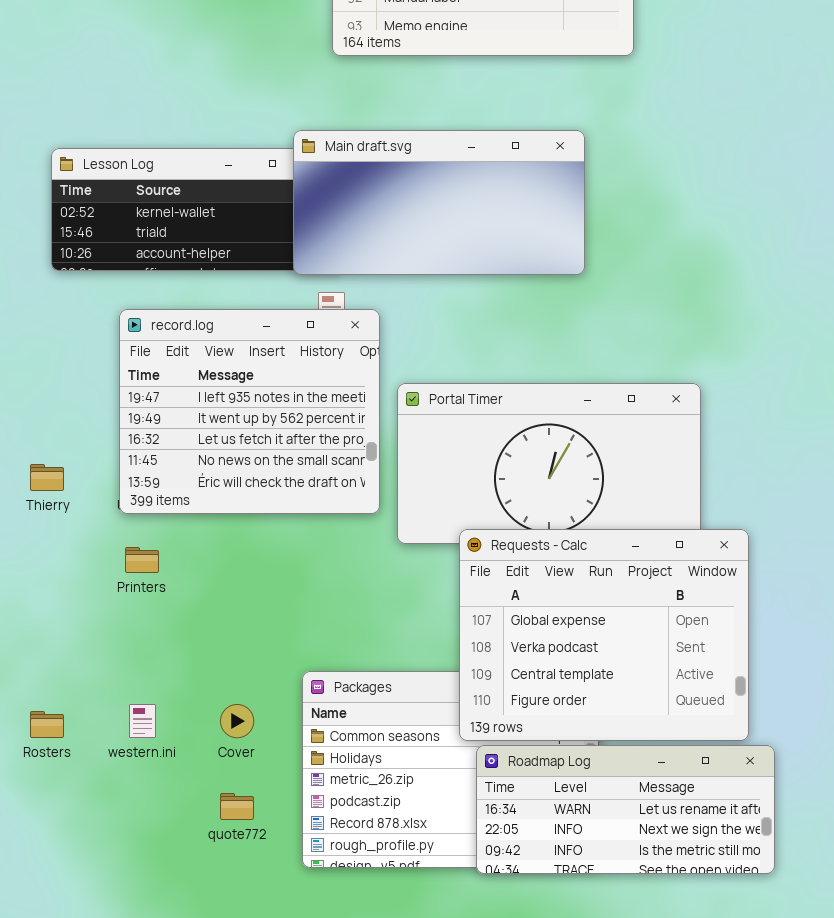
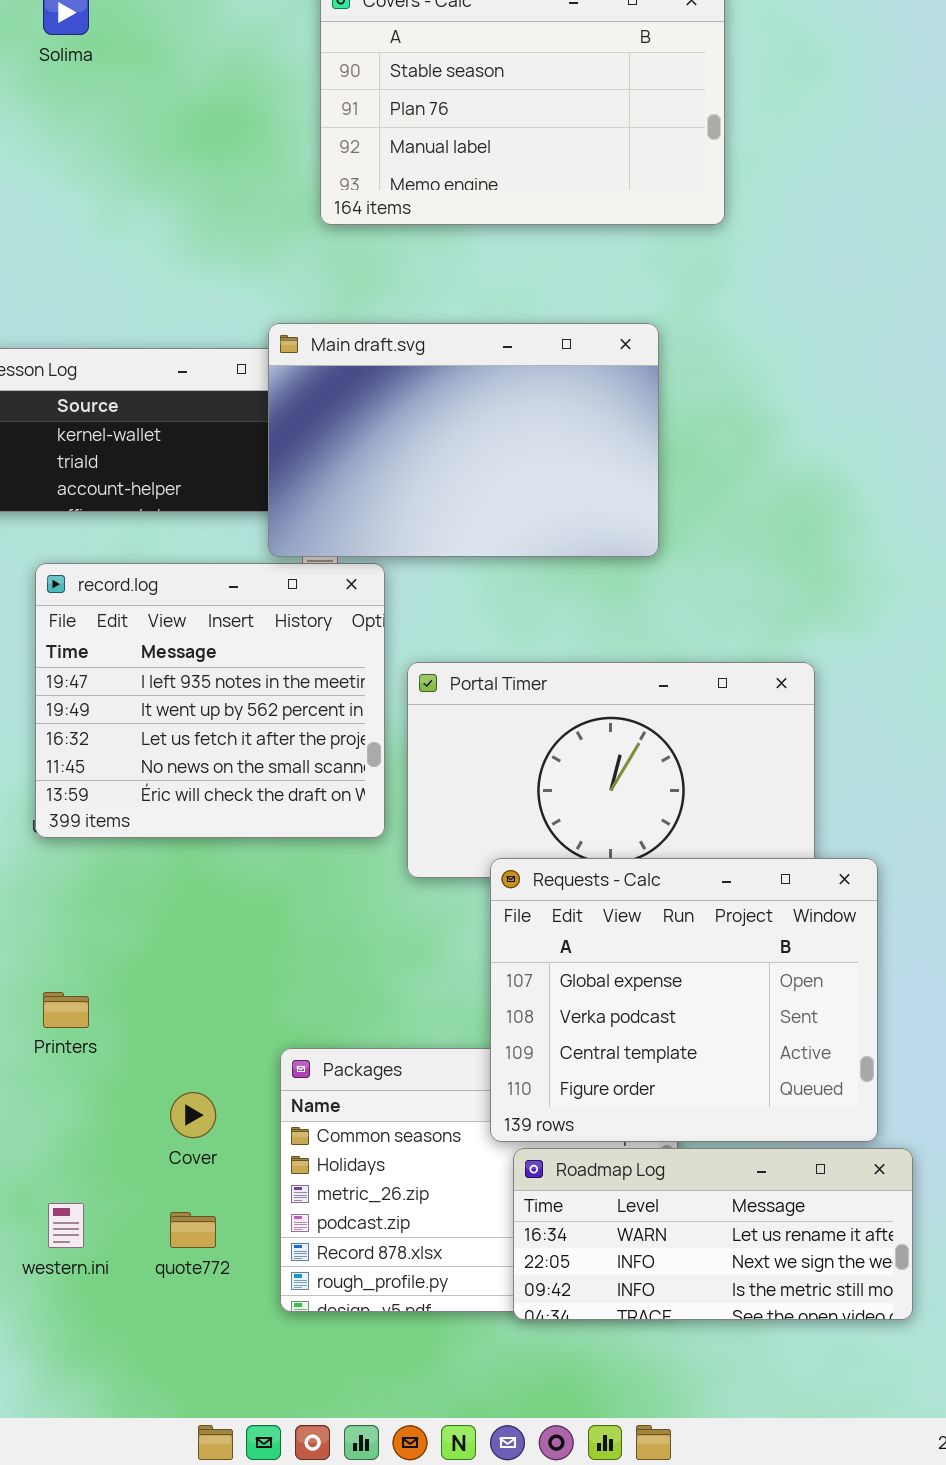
Main draft.svg: [293,130,585,275] -> [268,323,659,557], resized
Printers: [125,547,159,573] -> [43,992,89,1028], moved
western.ini: [129,704,156,738] -> [48,1203,84,1248], moved

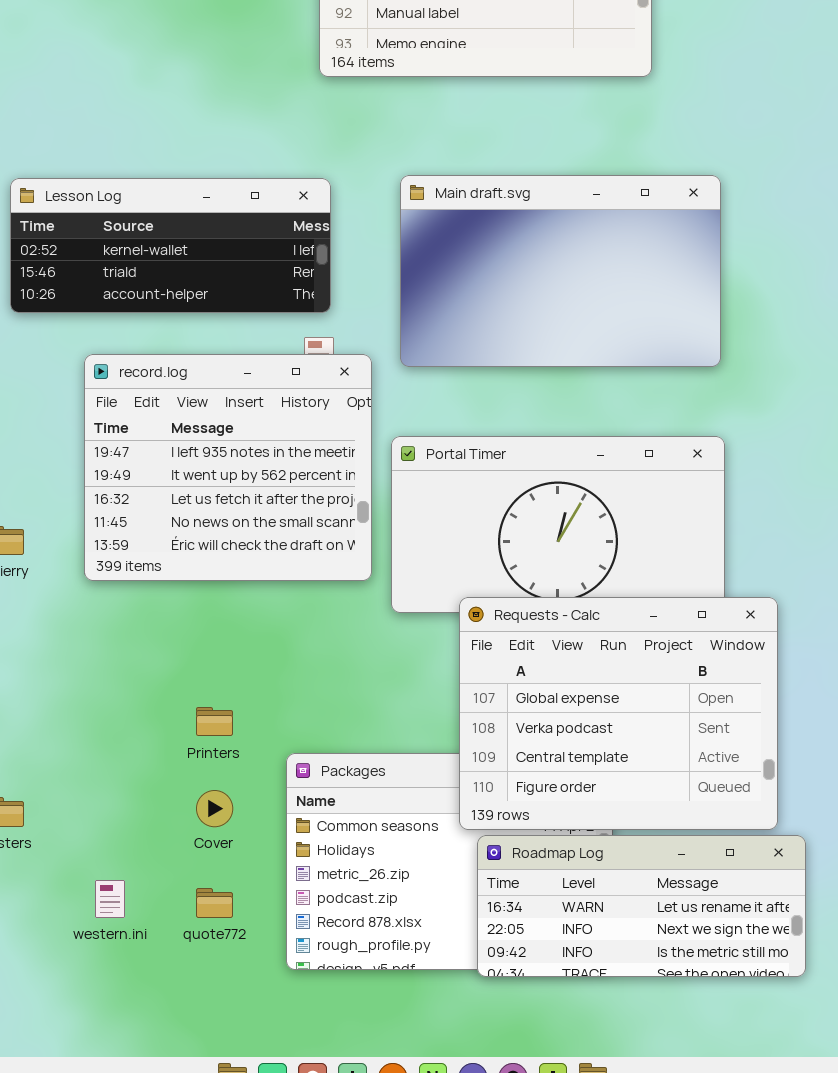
Main draft.svg: [268,323,659,557] -> [400,175,721,367], moved
Printers: [43,992,89,1028] -> [196,707,233,736], moved

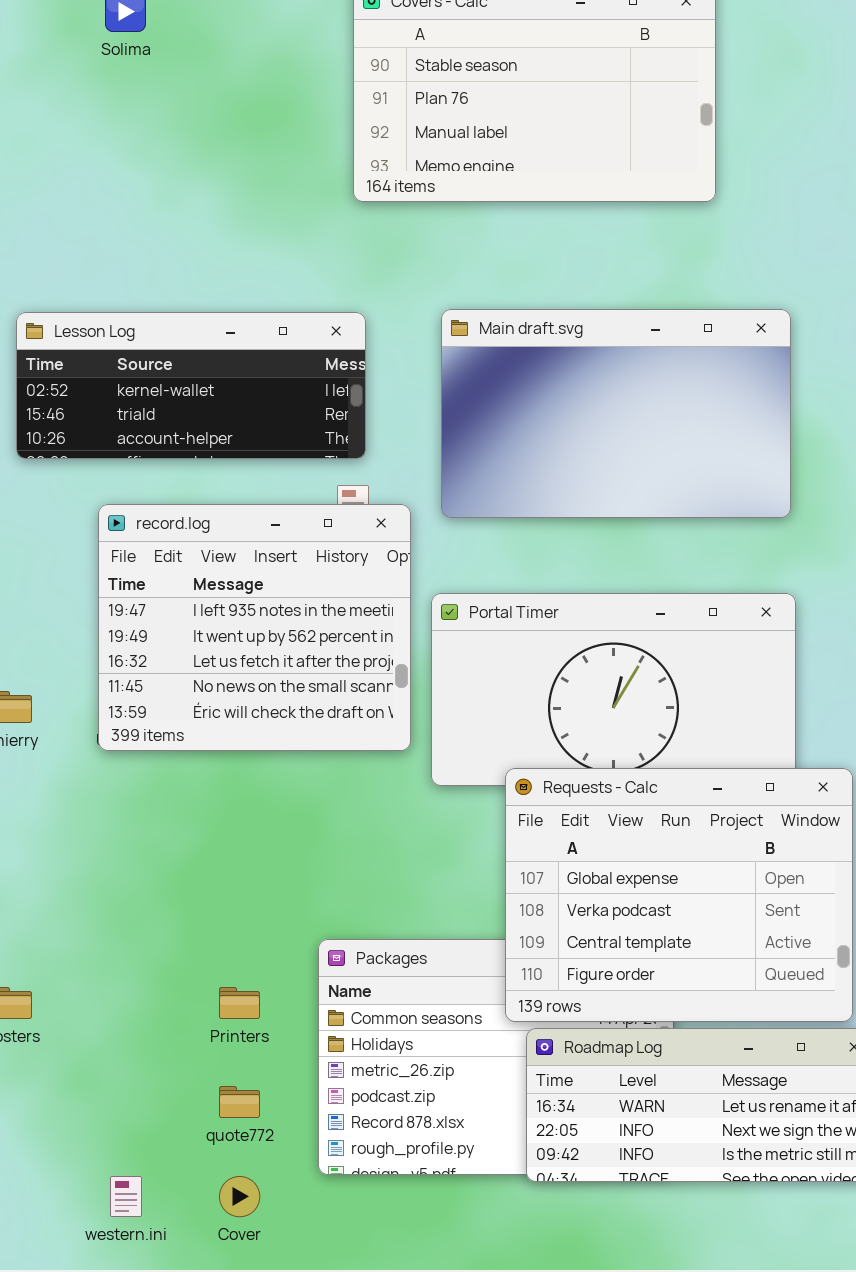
Printers: [196,707,233,736] -> [219,987,260,1019], moved
Cover: [196,790,233,827] -> [219,1176,260,1217], moved
western.ini: [95,880,125,918] -> [110,1176,142,1217], moved

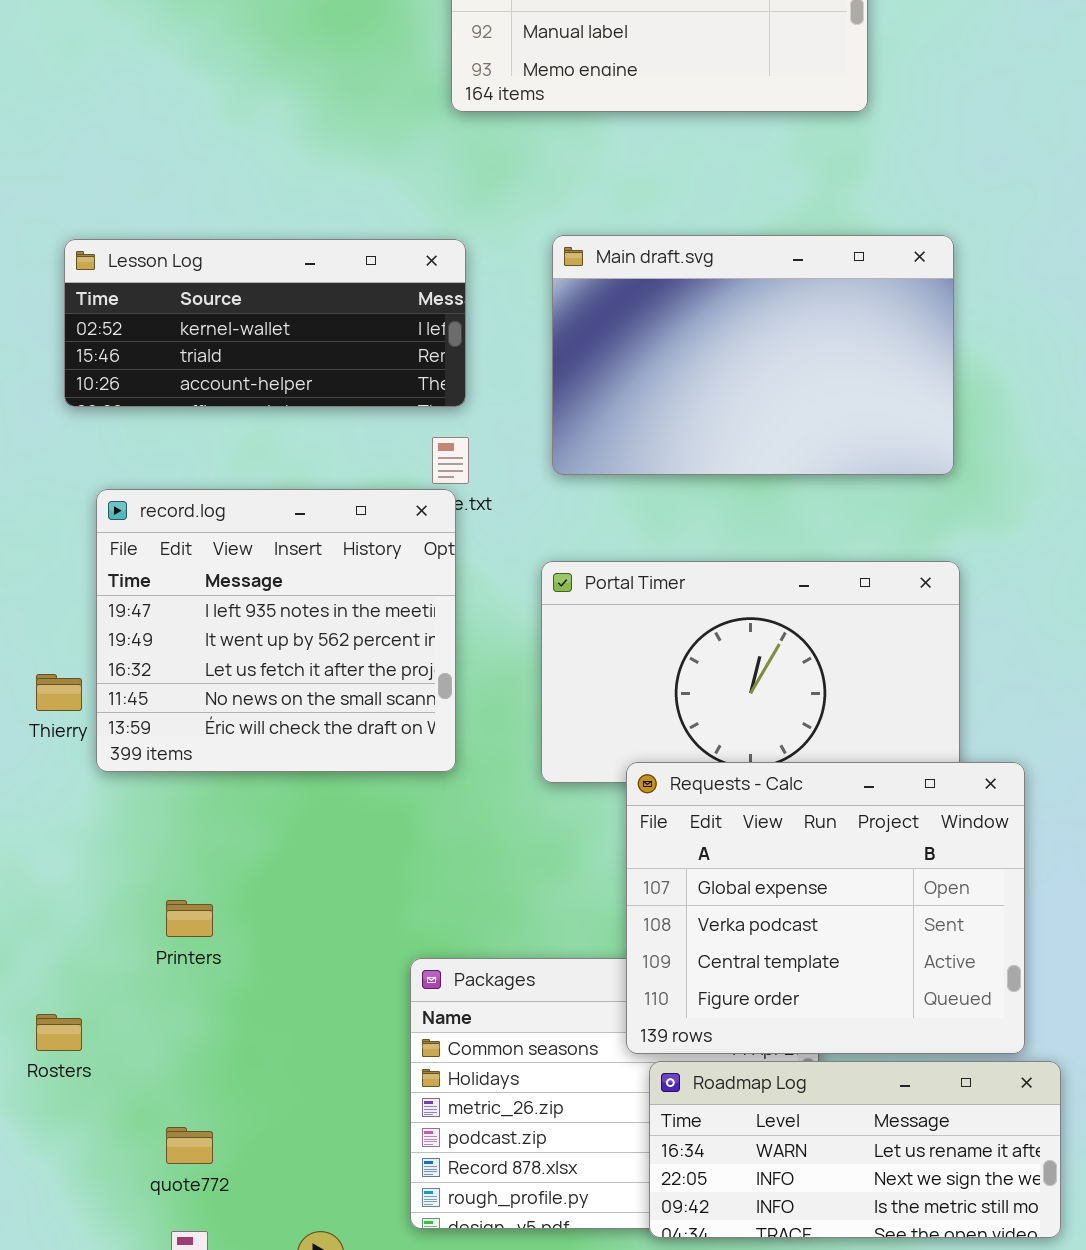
record.log: [98,504,411,751] -> [96,489,456,772], moved
Printers: [219,987,260,1019] -> [166,900,213,937], moved
quote772: [219,1086,260,1118] -> [166,1127,213,1164], moved

